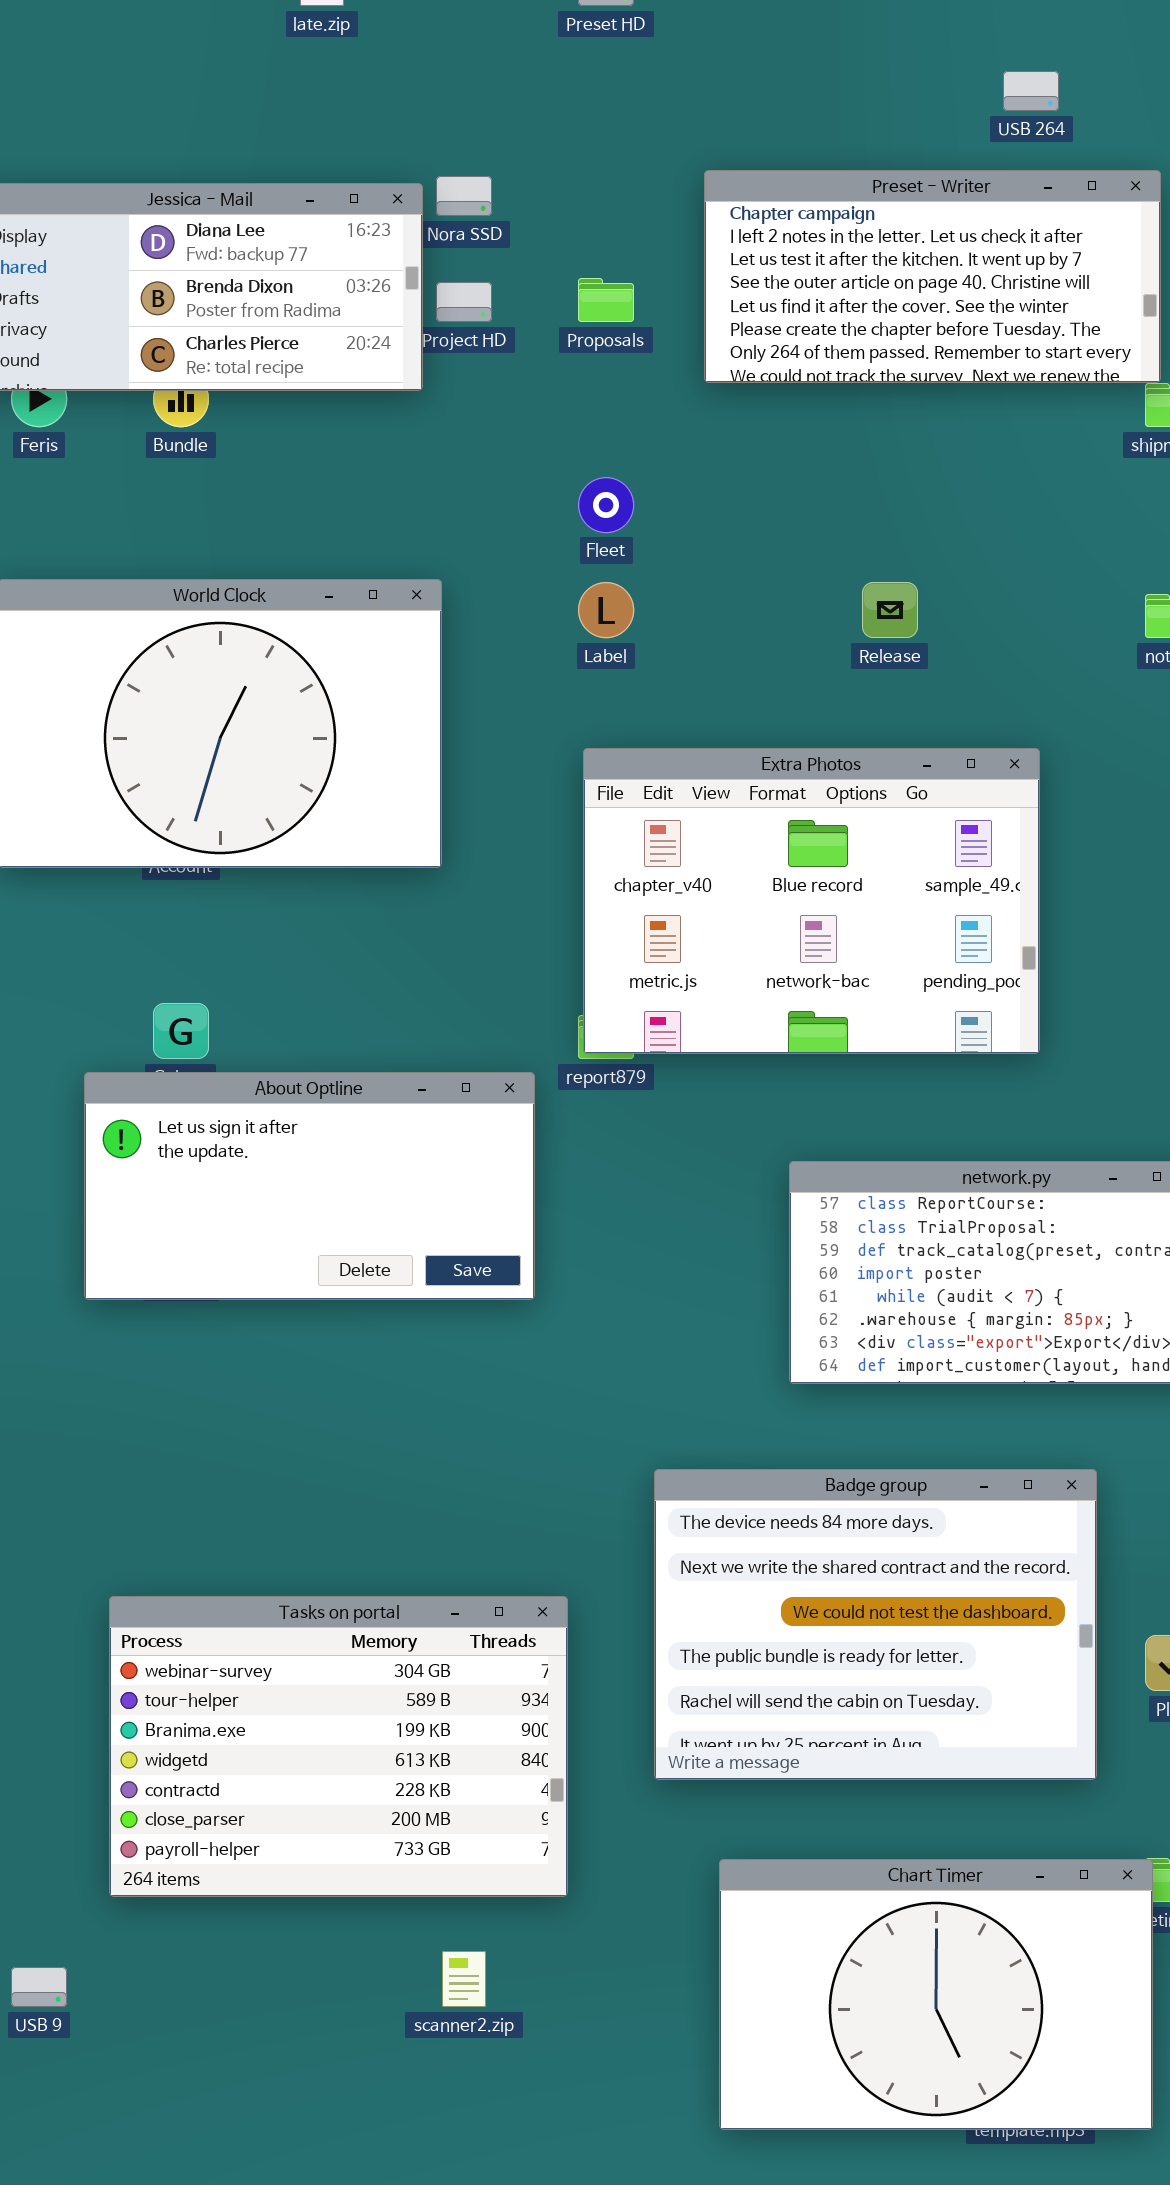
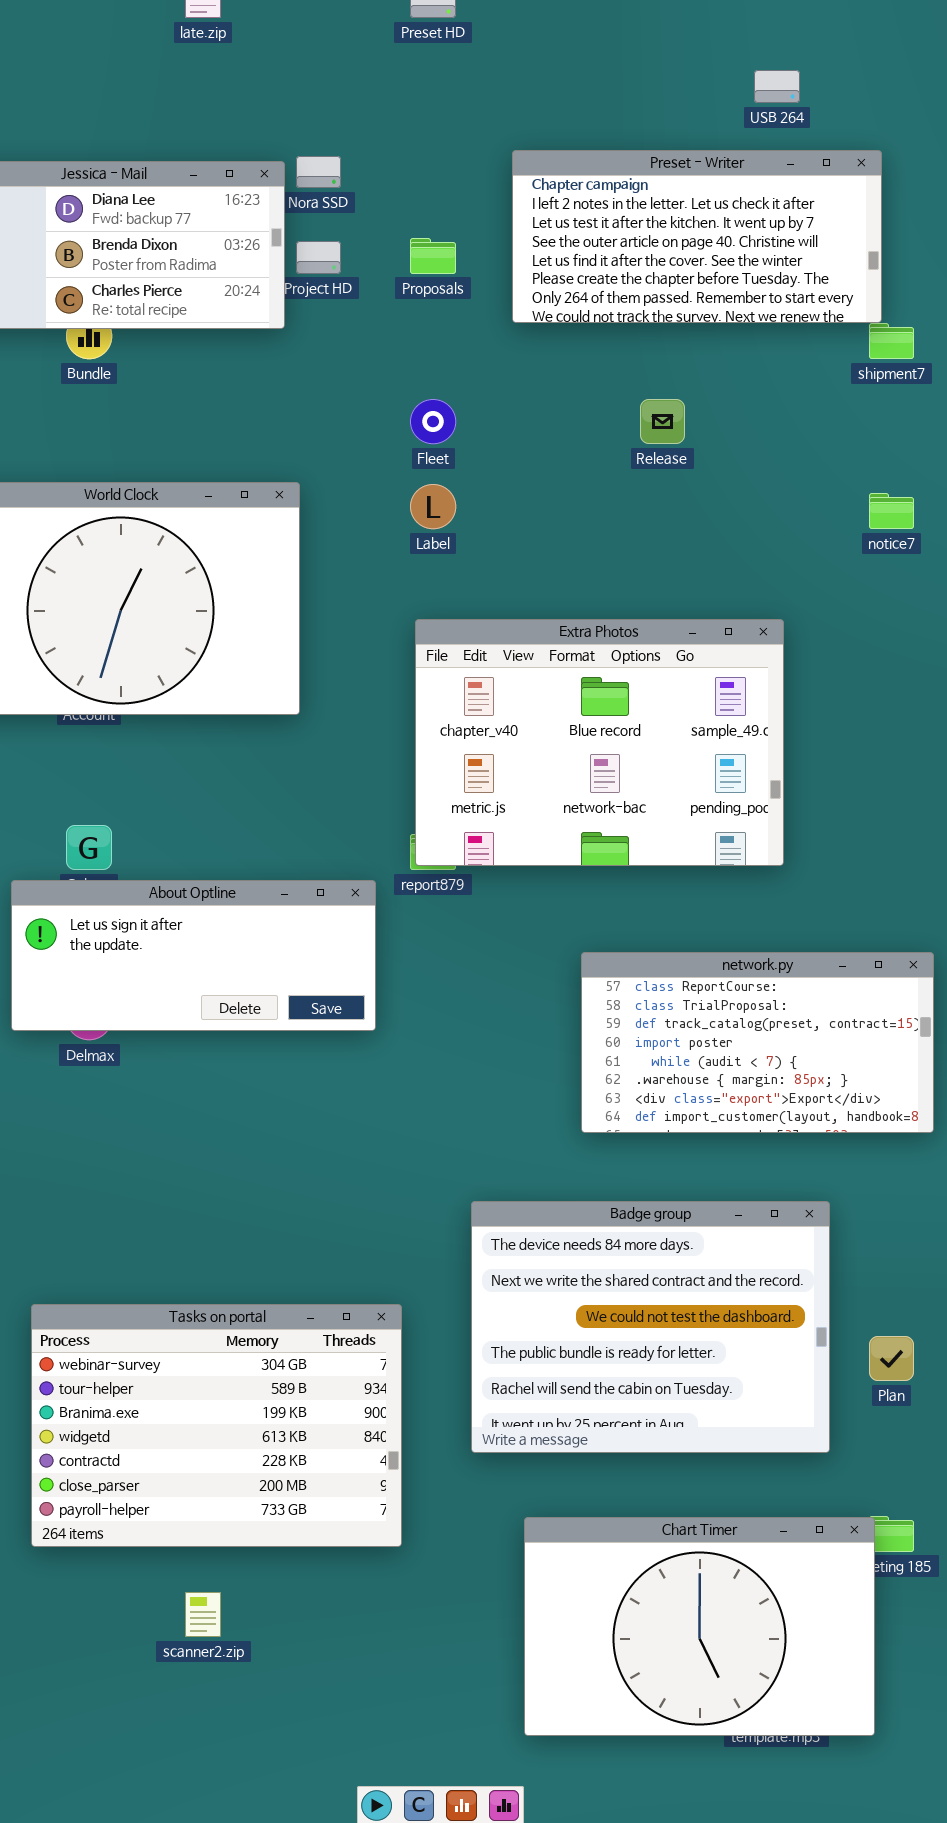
Release: [862,582,918,638] -> [640,399,685,444], moved
About Optline: [84,1072,535,1300] -> [11,880,376,1031], resized
scanner2.zip: [442,1951,486,2007] -> [185,1592,221,1637], moved

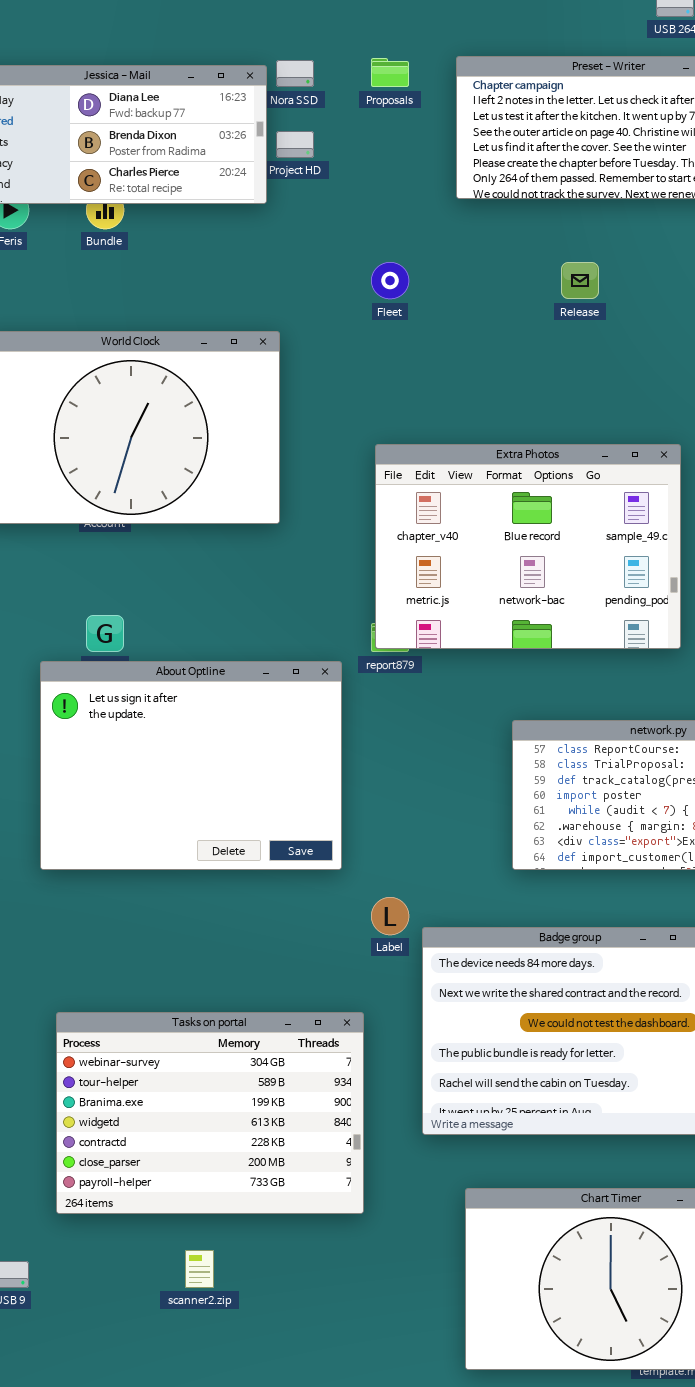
Proposals: [410,238,456,274] -> [371,58,409,87], moved
Label: [410,484,456,529] -> [371,897,409,935], moved
About Optline: [11,880,376,1031] -> [40,661,342,870], resized

